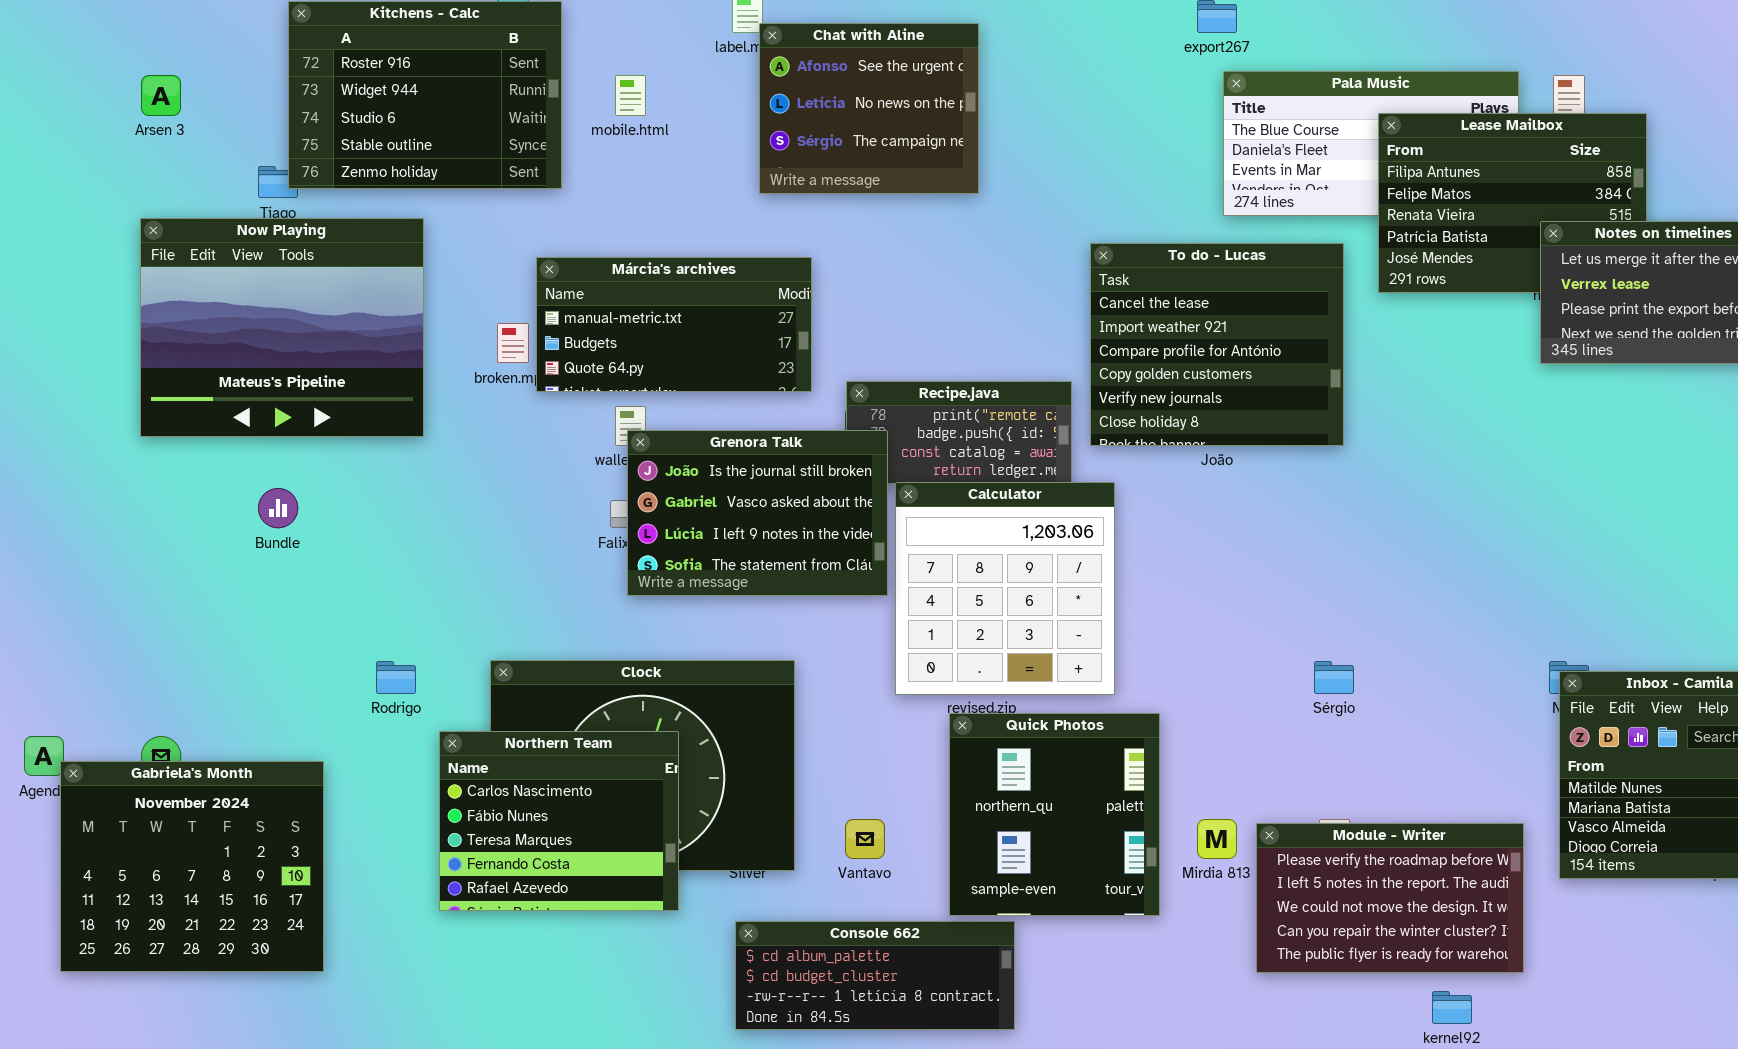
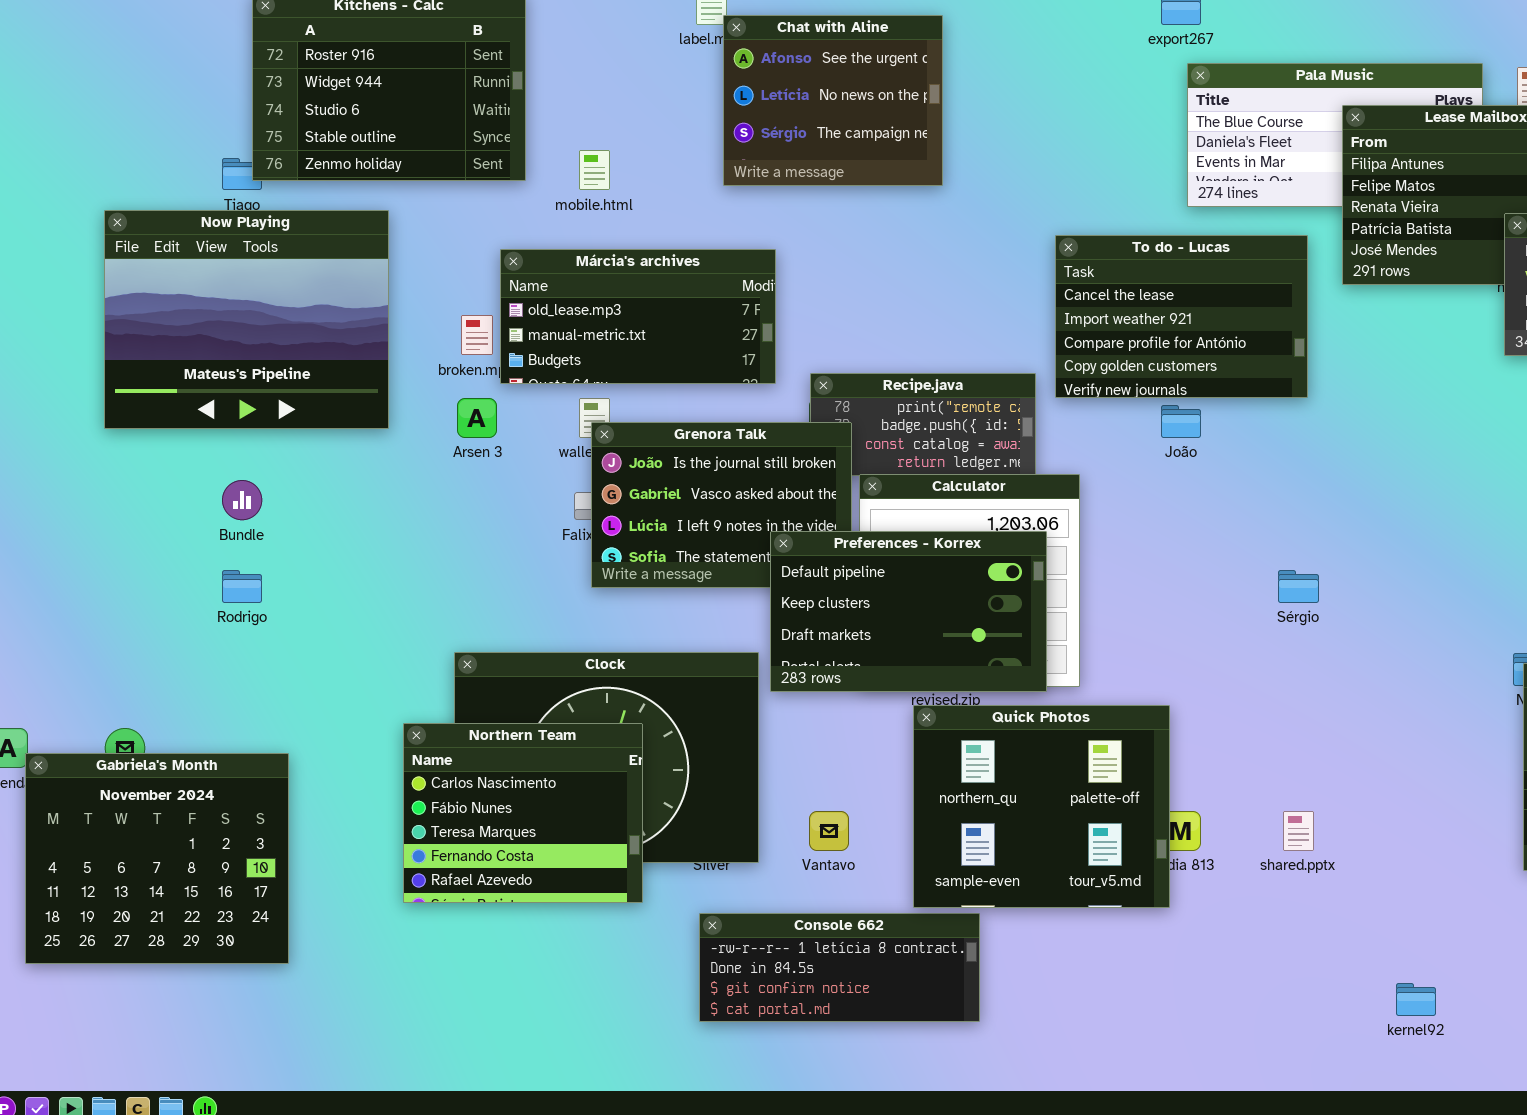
Arsen 3: [141,75,181,116] -> [457,398,497,438], moved
mobile.html: [615,75,646,116] -> [579,150,610,190], moved
To do - Lucas: [1090,243,1344,446] -> [1055,235,1308,398], resized
Márcia's archives: [536,257,812,392] -> [500,249,776,384], scrolled up 1 row
Preferences - Korrex: none -> [770,531,1047,692], opened
Rodrigo: [376,661,416,694] -> [222,570,262,603], moved
Sérgio: [1314,661,1354,694] -> [1278,570,1319,603], moved
Quick Photos: [949,713,1160,916] -> [913,705,1170,908], resized
Module - Writer: [1256,823,1524,973] -> none, closed
Console 662: [735,921,1015,1030] -> [699,913,980,1022], scrolled down 2 rows

